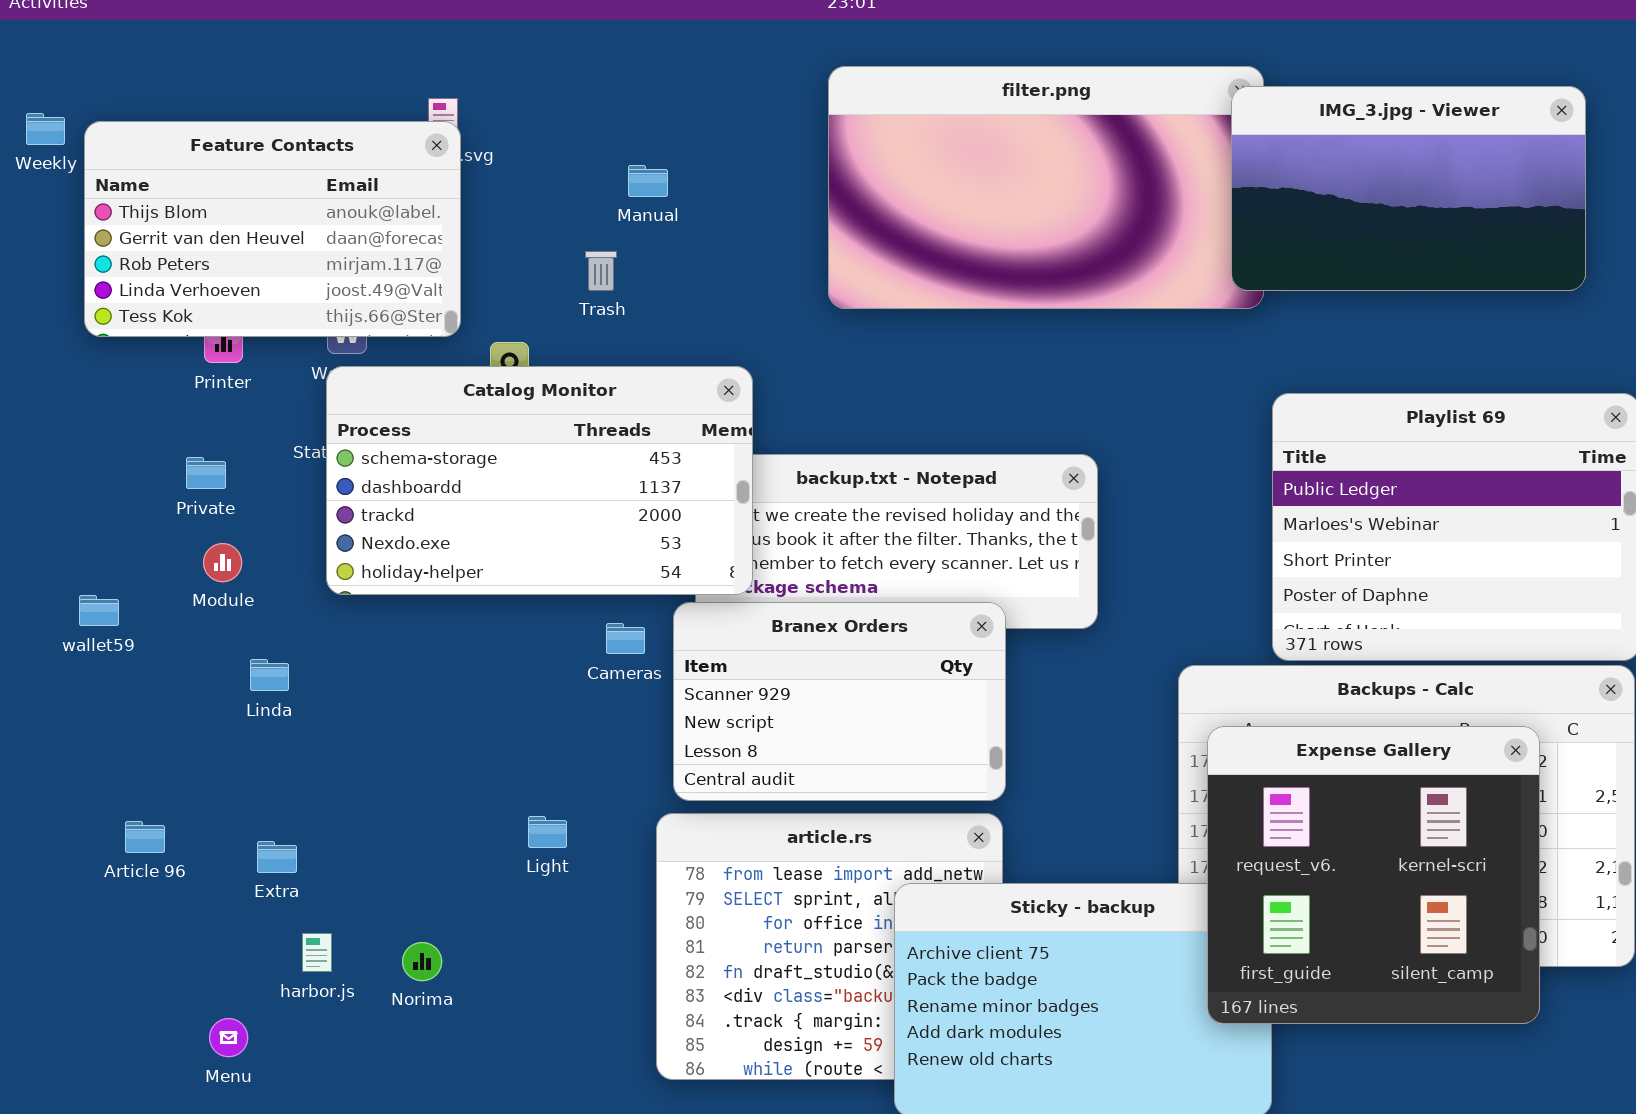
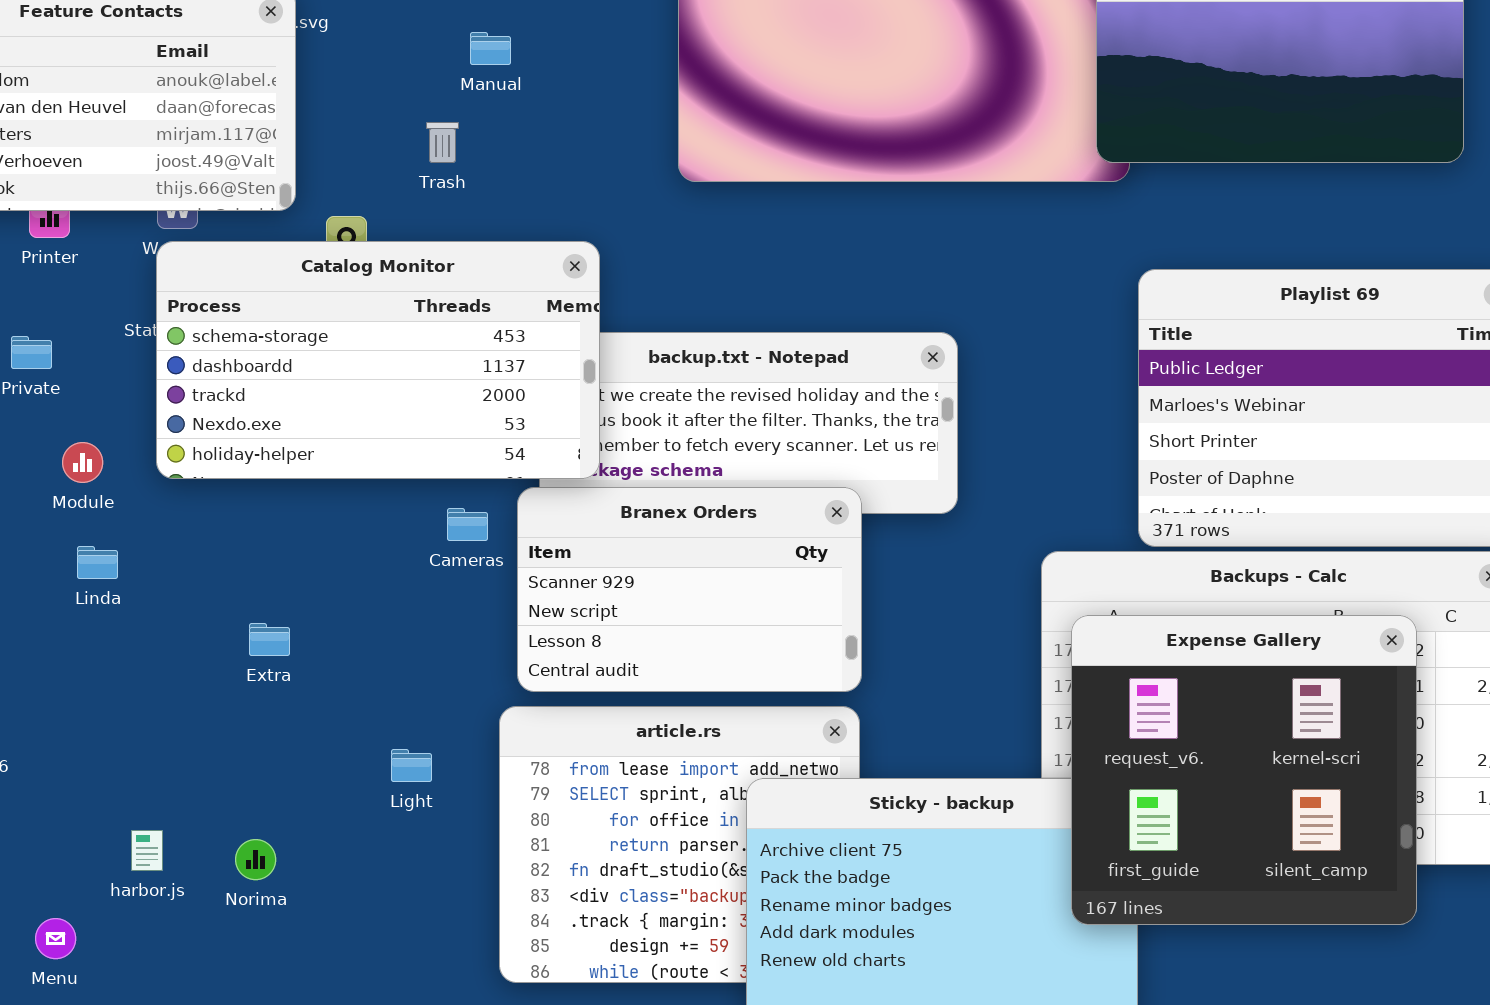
Module: [203,543,242,582] -> [62,442,103,483], moved
Light: [528,816,567,848] -> [391,749,432,782], moved
Extra: [257,841,297,873] -> [249,623,290,656], moved

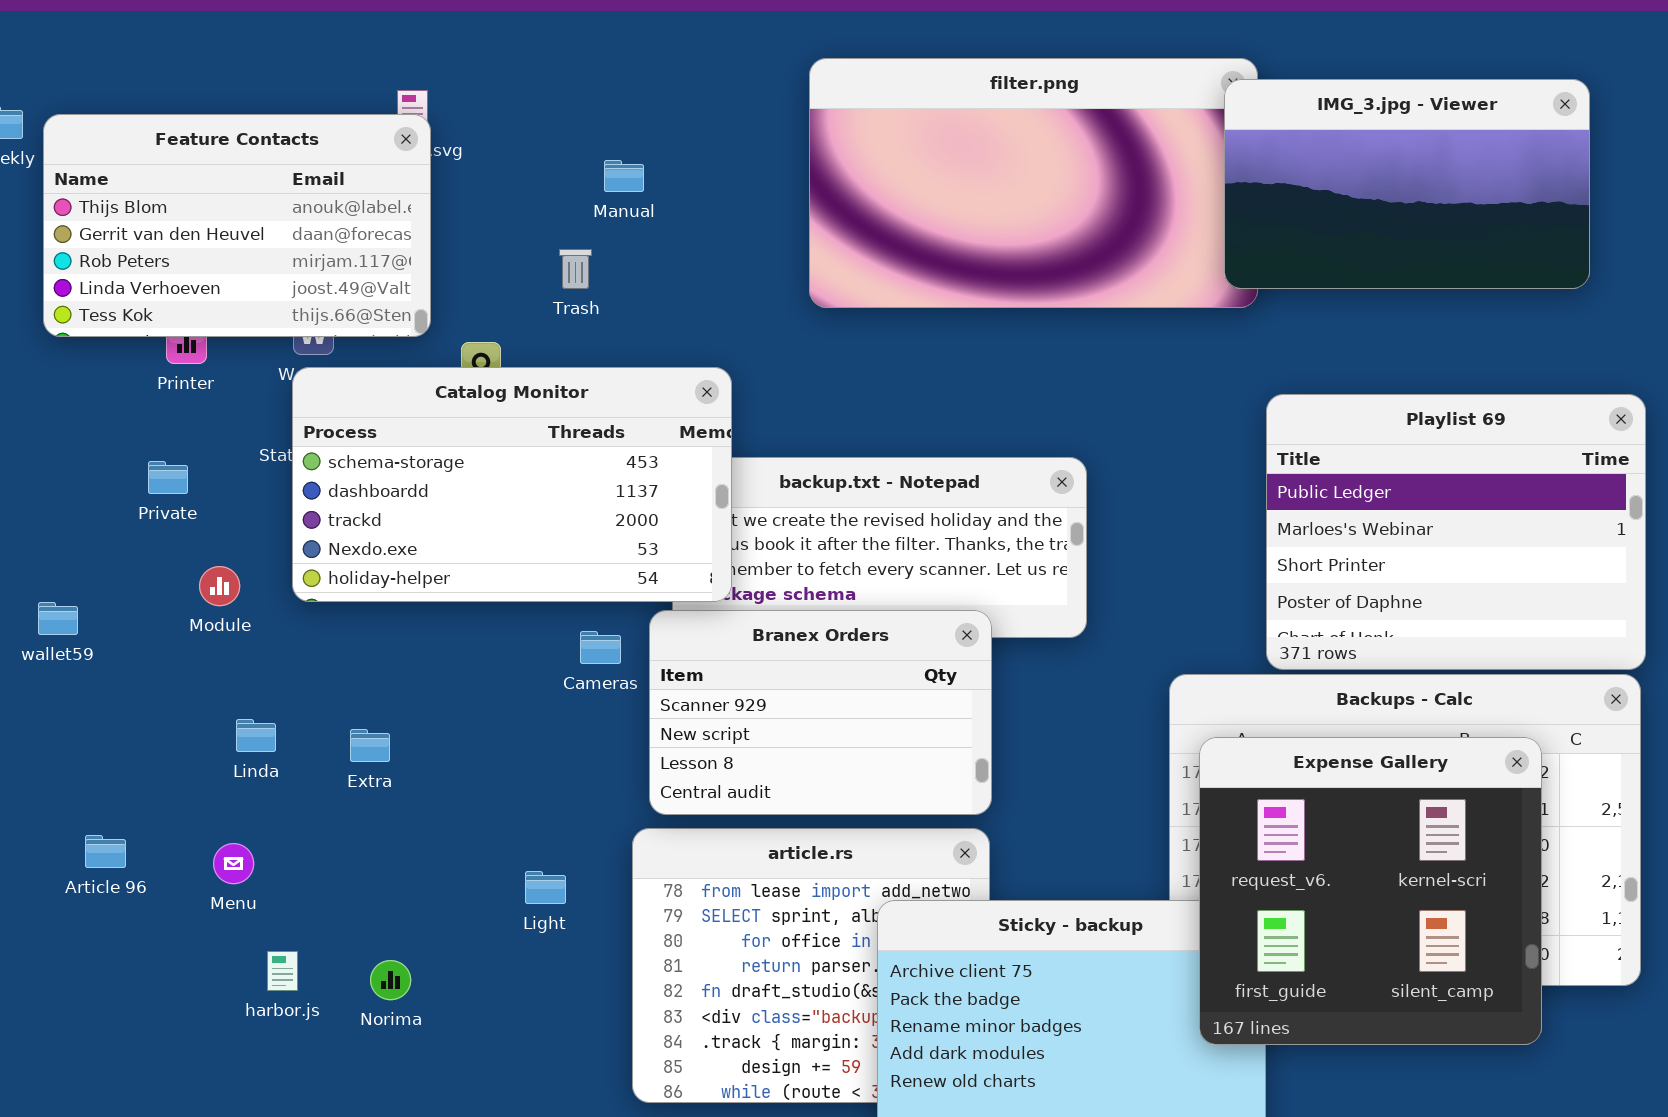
Linda: [77,546,118,579] -> [236,719,276,752], moved
Extra: [249,623,290,656] -> [350,729,390,762], moved
Menu: [35,918,76,959] -> [213,843,254,884], moved

